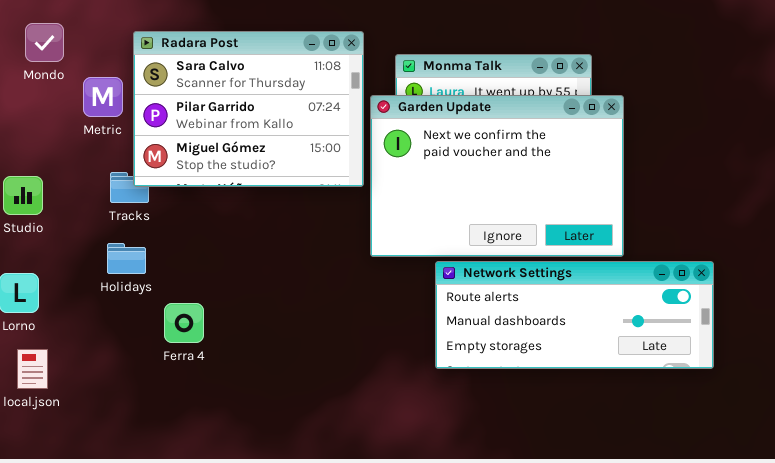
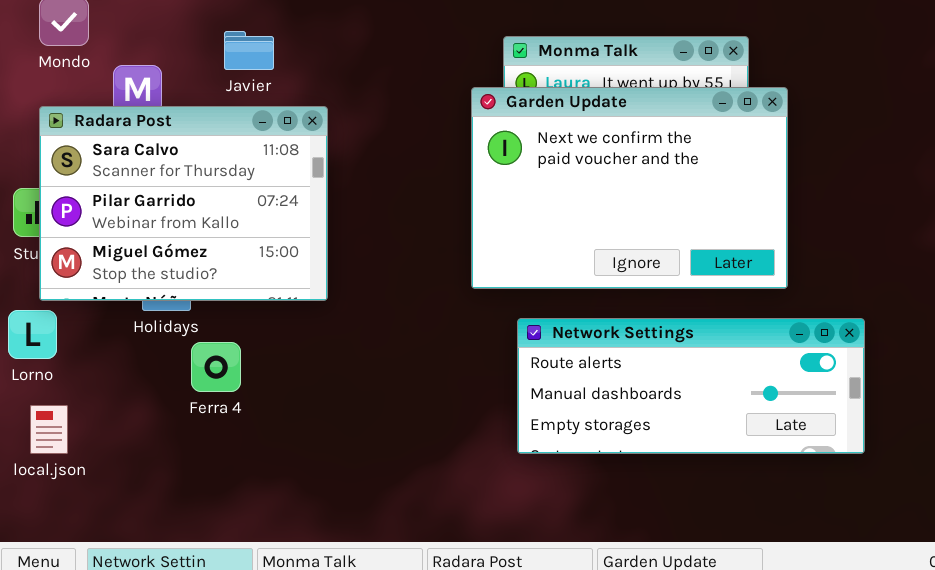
Radara Post: [133,31,364,187] -> [39,106,328,301], moved
Network Settings: [435,261,714,369] -> [517,318,865,454], moved
Ferra 4: [164,303,204,343] -> [191,342,241,392], moved

